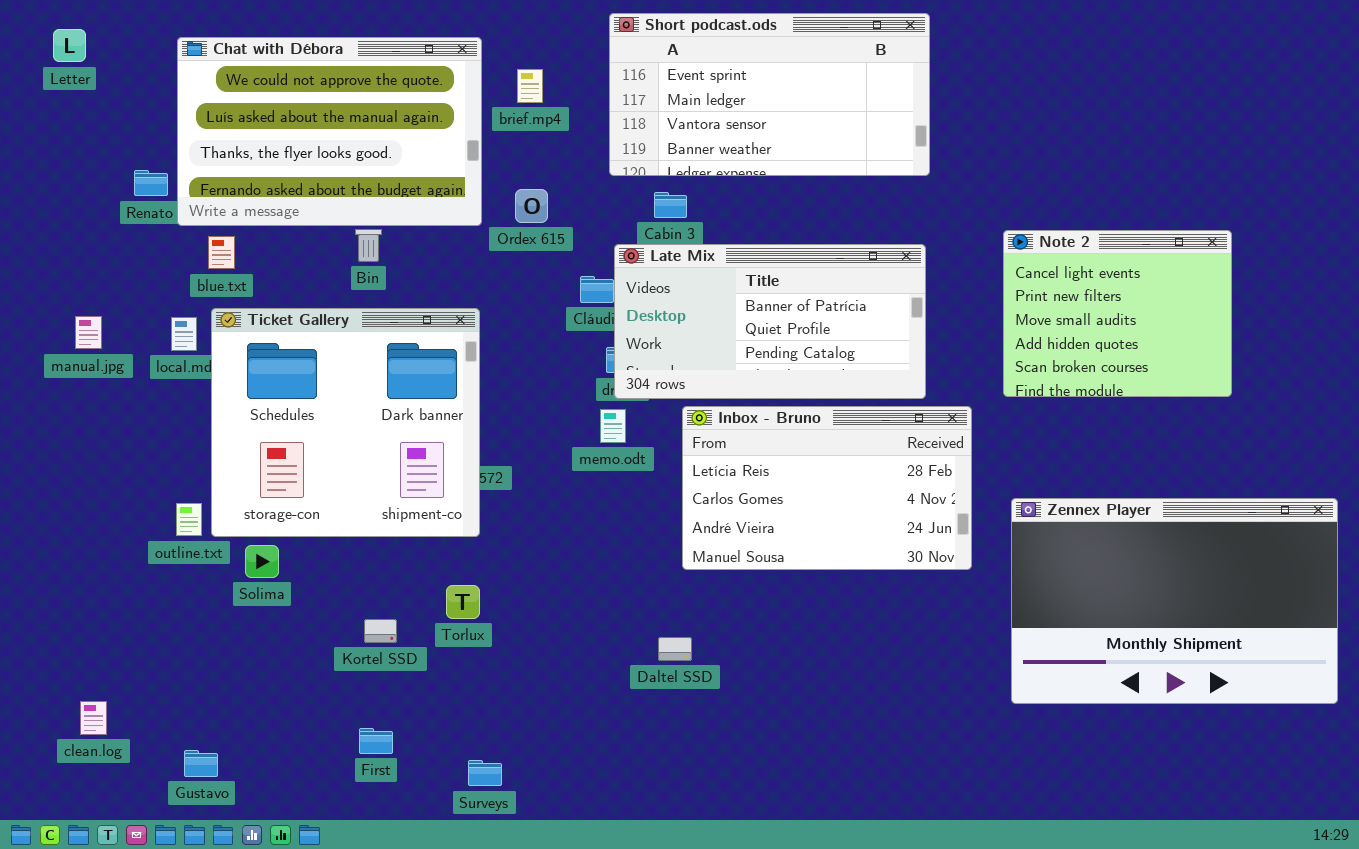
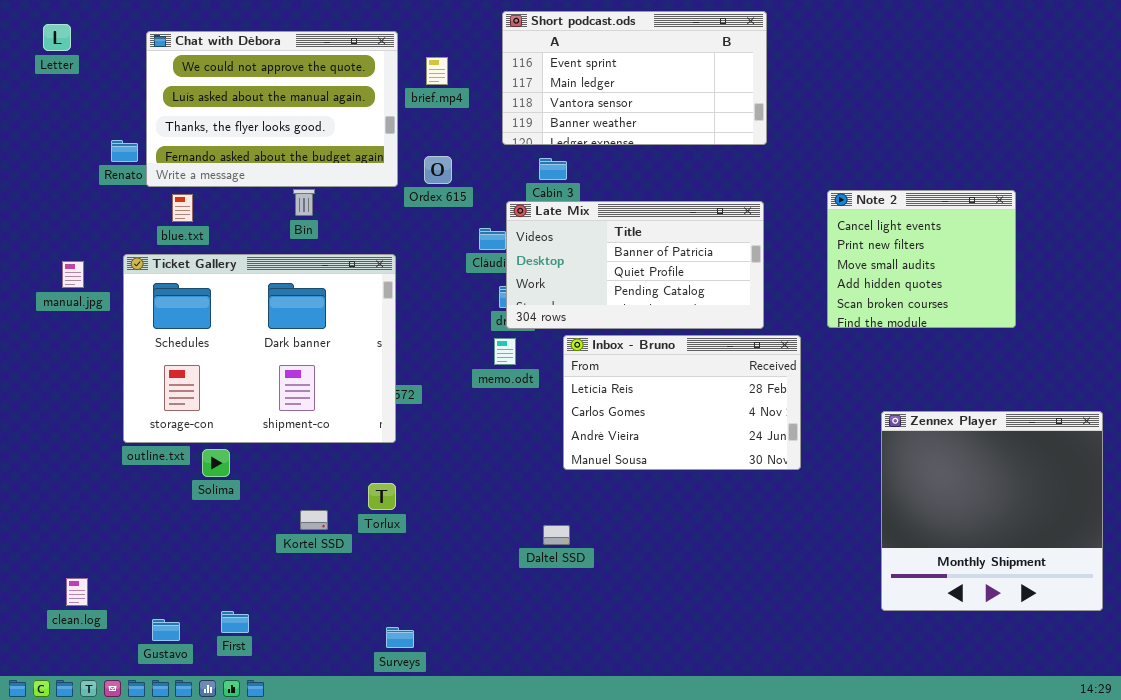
Ticket Gallery: [211,308,480,537] -> [123,254,396,443], resized
Zennex Player: [1011,498,1338,704] -> [881,411,1103,611], resized
First: [359,728,393,754] -> [221,611,249,633], moved

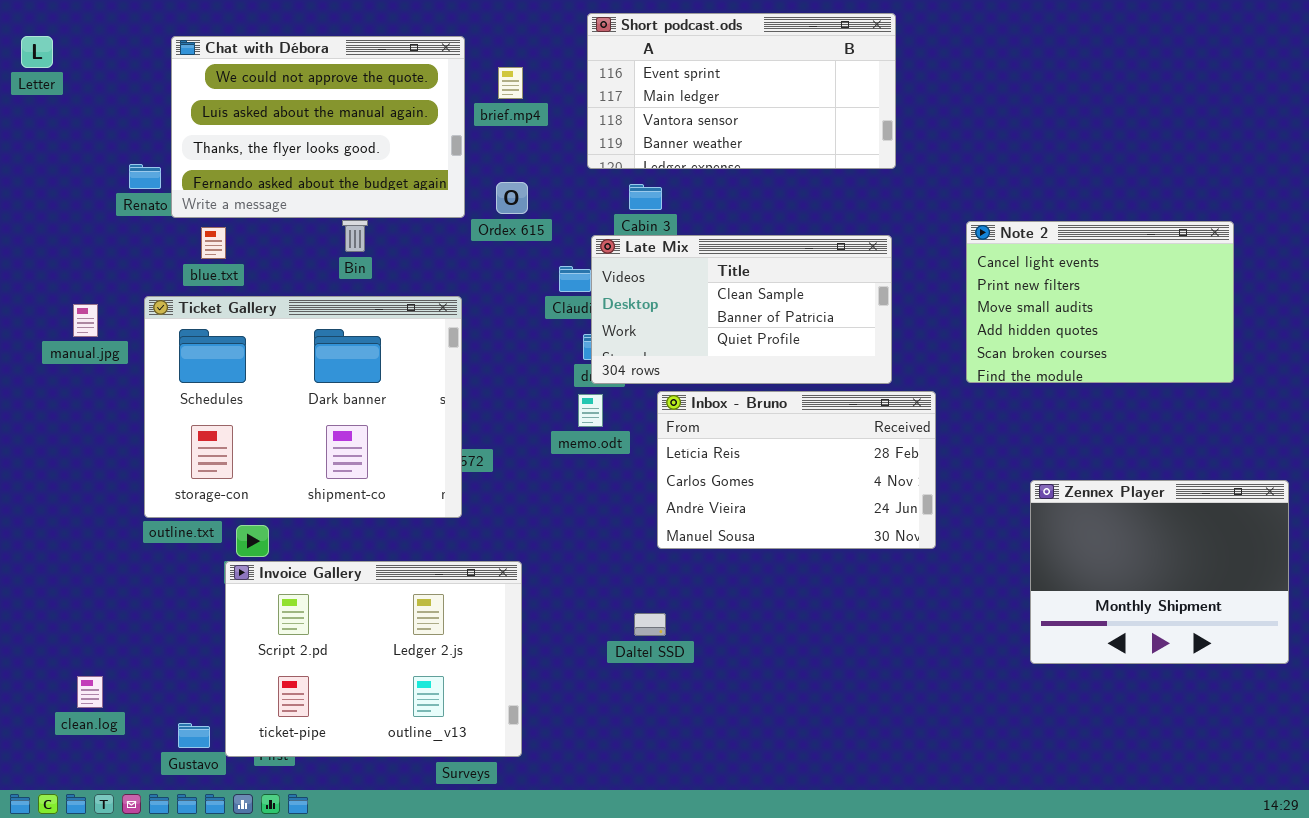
Letter: [43,24,71,51] -> [21,36,53,68], moved
Note 2: [827,190,1016,328] -> [966,221,1234,383], resized
Late Mix: [506,201,764,329] -> [591,235,892,384], scrolled up 1 row
Zennex Player: [881,411,1103,611] -> [1030,480,1289,664], resized
Invoice Gallery: none -> [225,561,522,757], opened

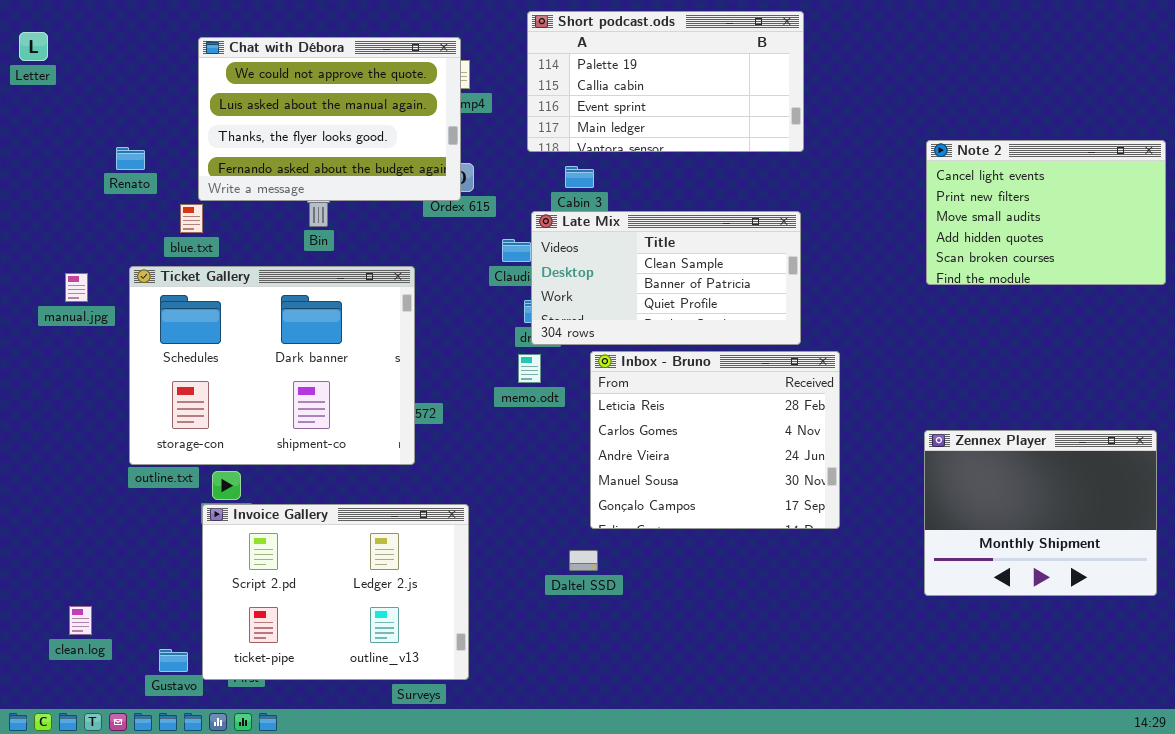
Short podcast.ods: [587,13,896,169] -> [527,11,804,152], scrolled up 2 rows
Chat with Débora: [171,36,465,218] -> [198,37,461,201], moved
Note 2: [966,221,1234,383] -> [926,140,1166,285], moved
Inbox - Bruno: [657,391,936,549] -> [590,351,840,529], resized

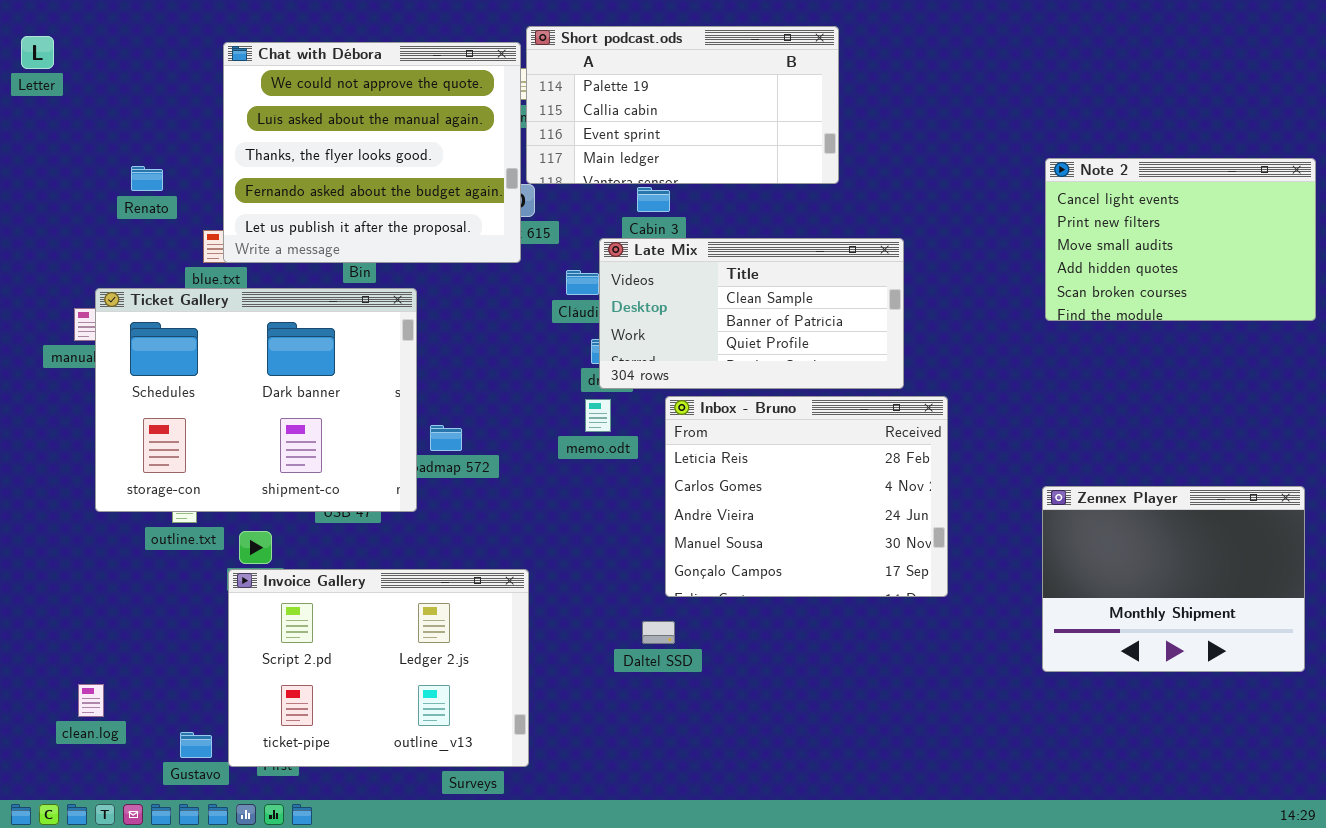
Short podcast.ods: [527,11,804,152] -> [526,26,839,184], moved
Chat with Débora: [198,37,461,201] -> [223,42,521,263], resized
Ticket Gallery: [129,266,415,465] -> [95,288,417,512], moved

